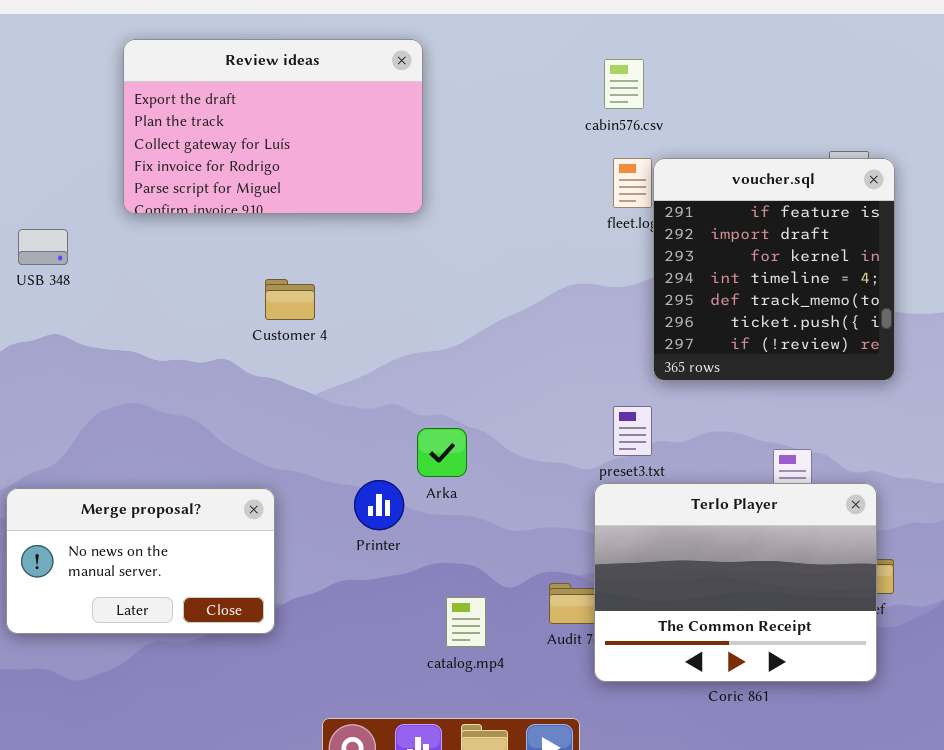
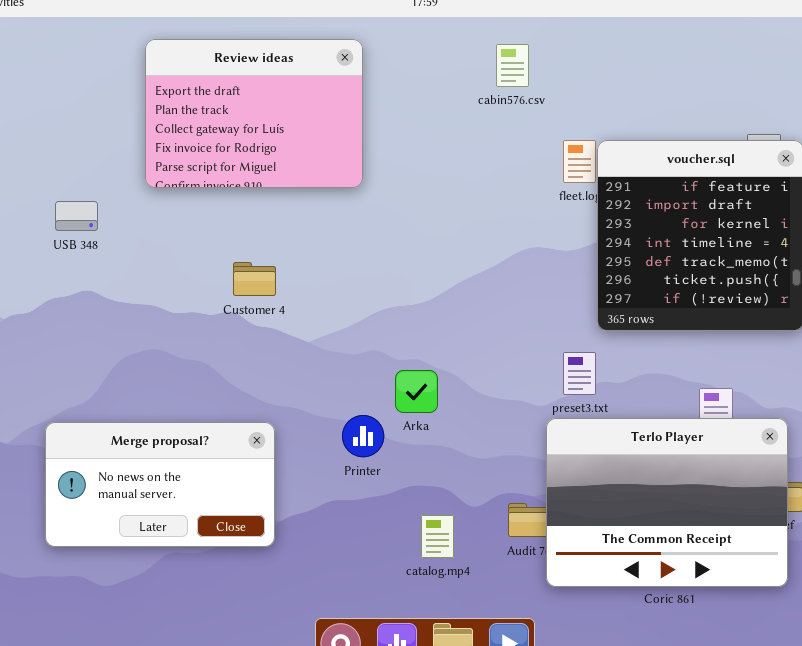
Review ideas: [123,39,423,214] -> [145,39,363,188], resized
cabin576.csv: [604,59,644,109] -> [496,44,529,87], moved
Customer 4: [265,279,315,320] -> [233,262,276,296], moved

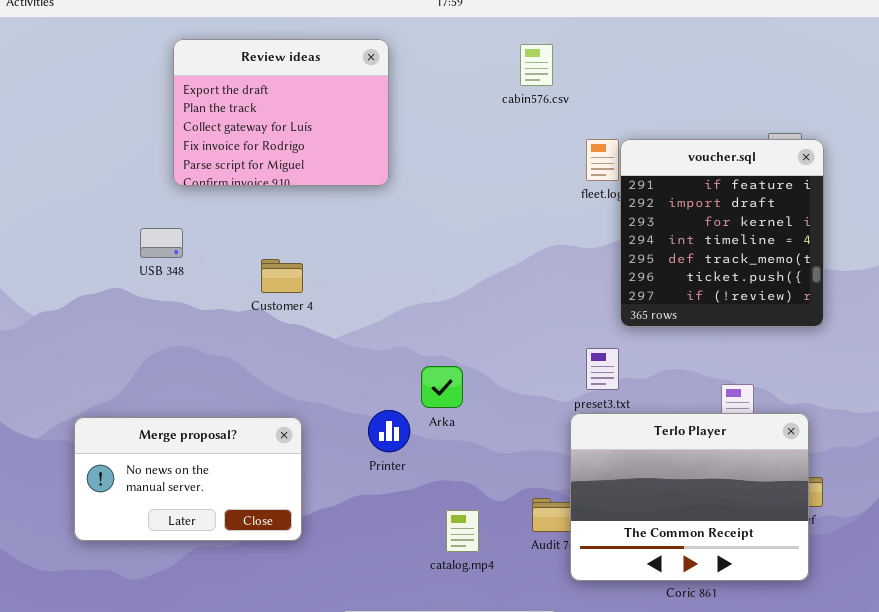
USB 348: [55,201,98,231] -> [140,228,183,258], moved

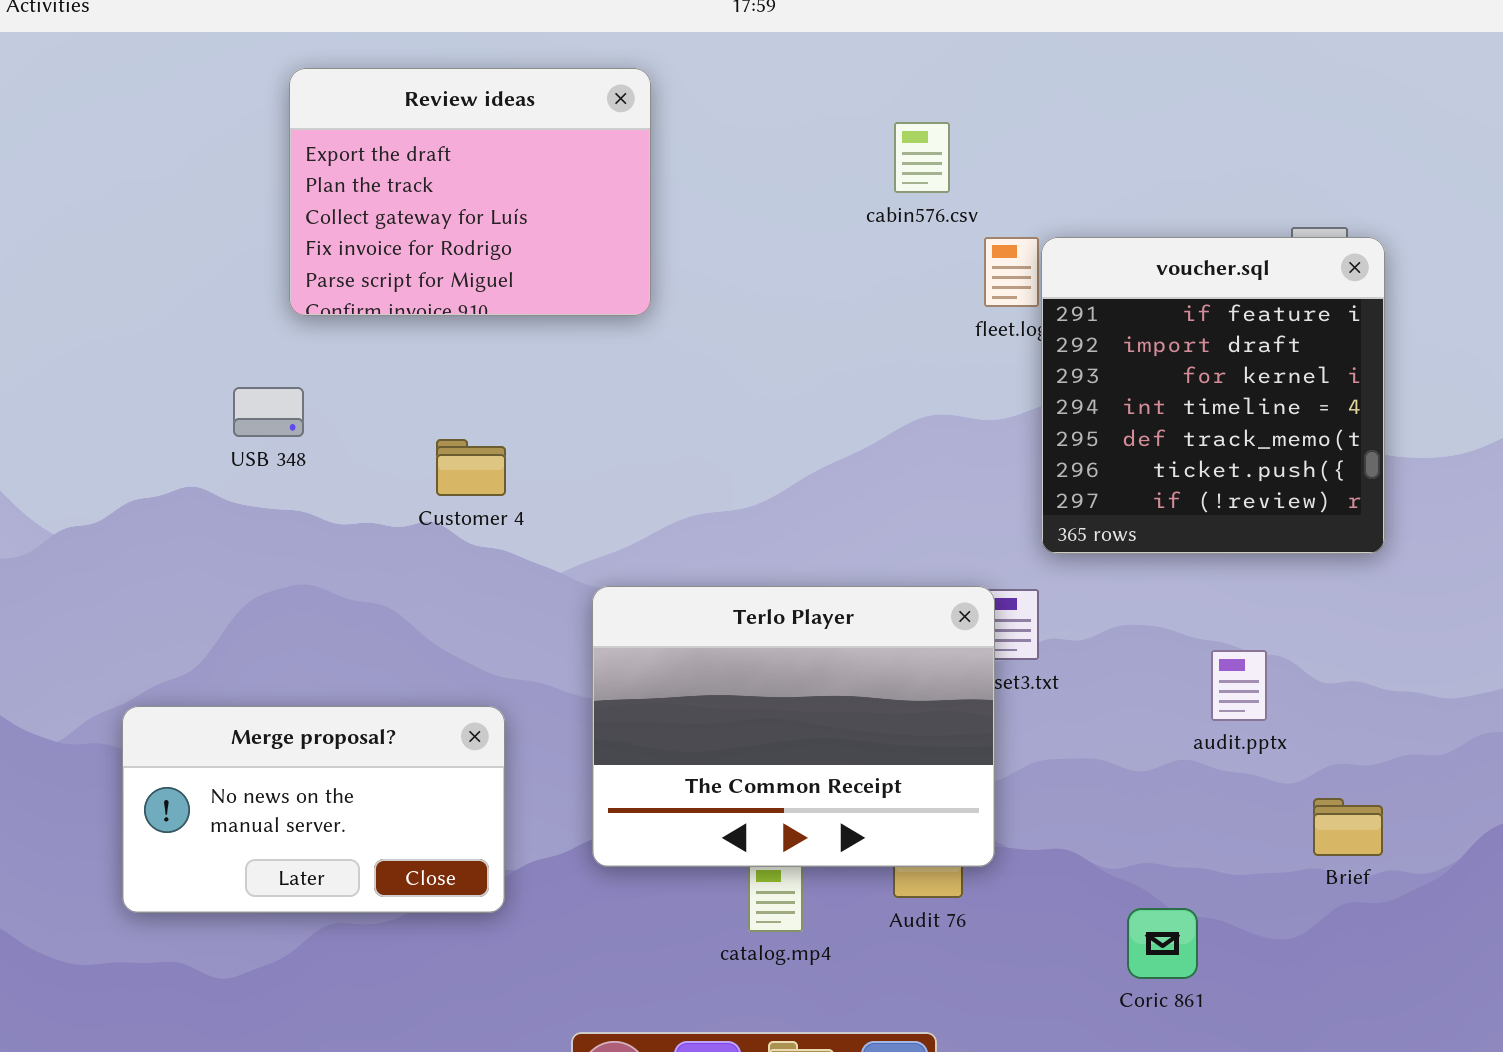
cabin576.csv: [520,44,553,86] -> [894,122,950,193], moved
Terlo Player: [570,413,809,581] -> [592,586,995,867], moved

